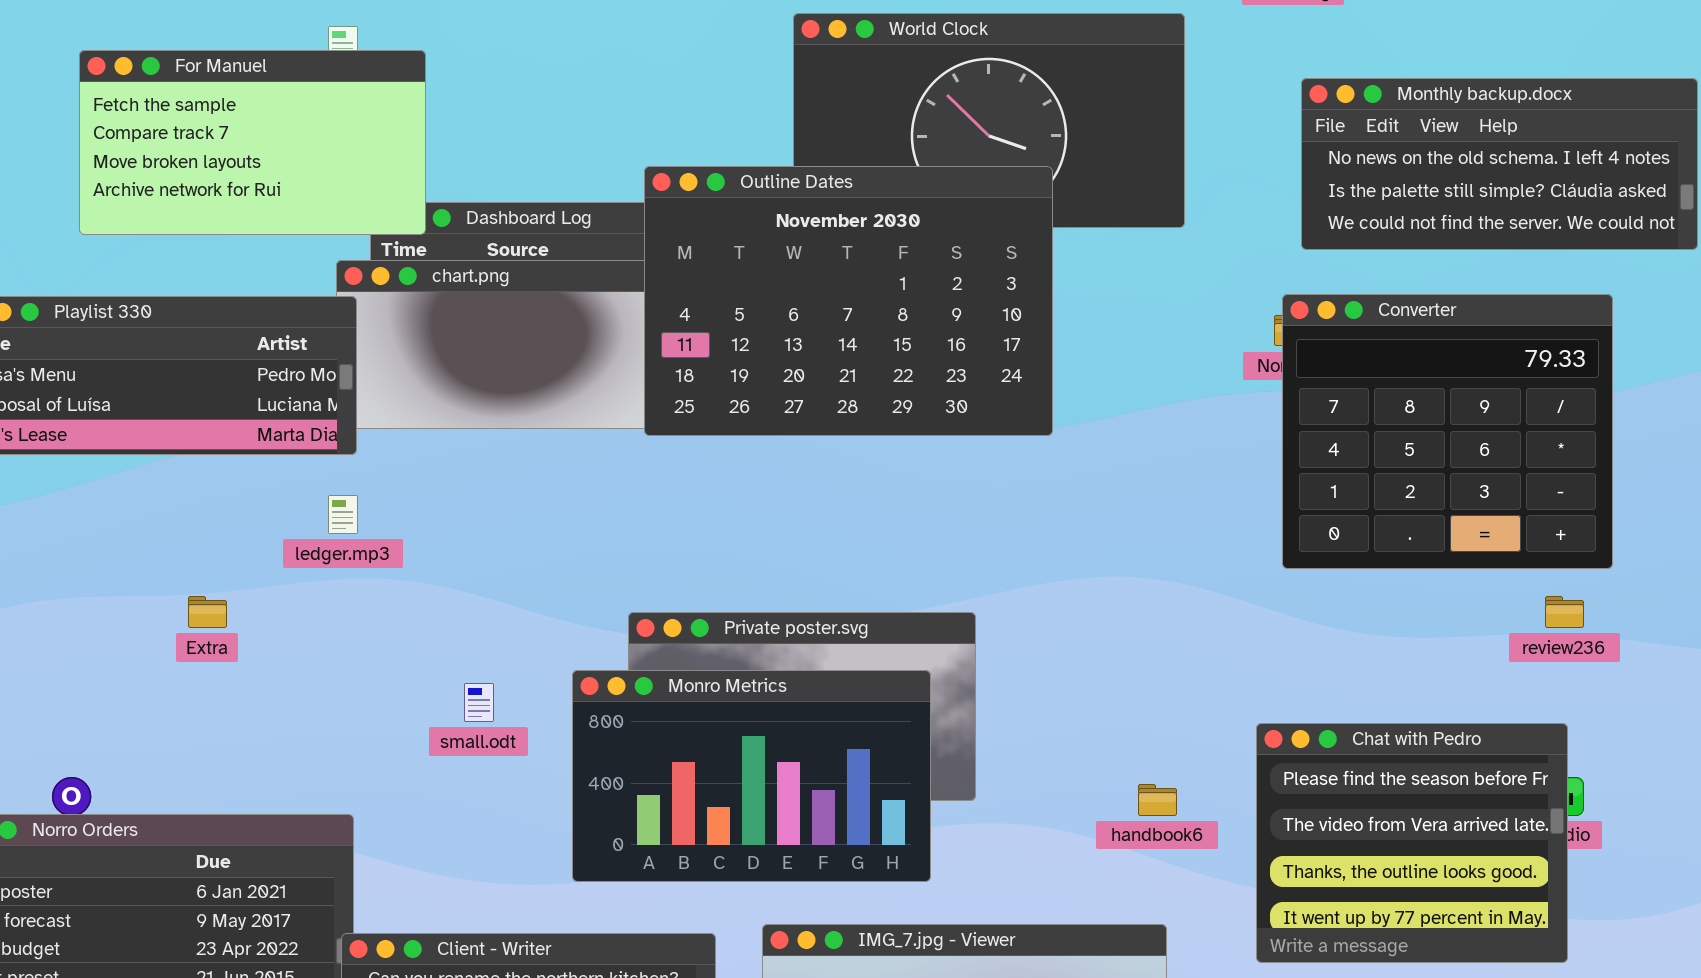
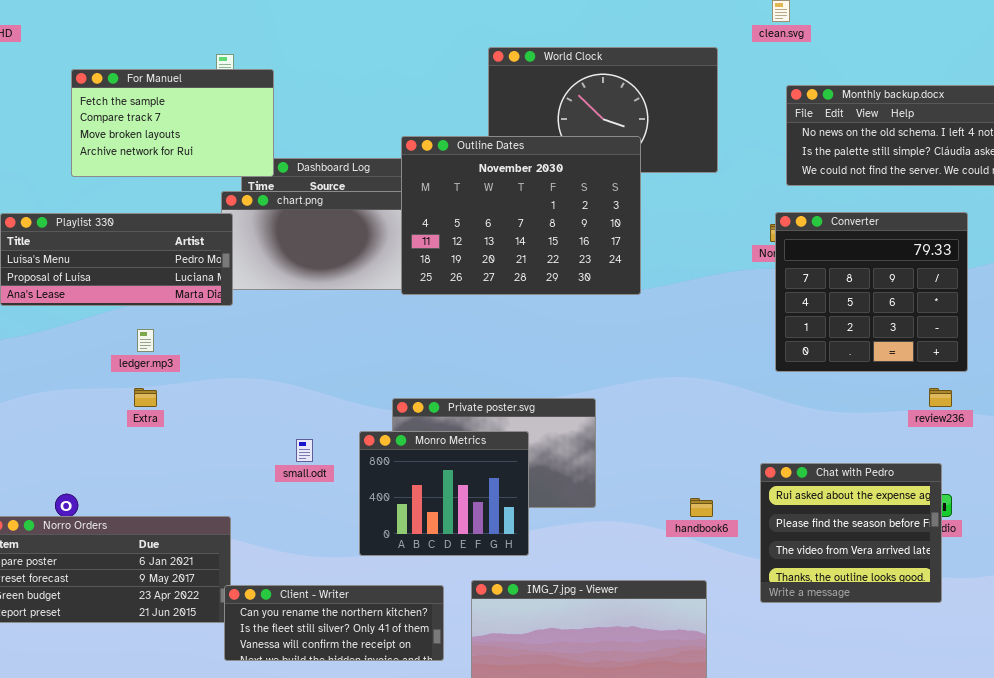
ledger.mp3: [328,495,358,534] -> [137,329,154,352], moved
Monro Metrics: [572,670,931,882] -> [359,431,529,556], resized
Chat with Pedro: [1256,723,1568,963] -> [760,463,942,603], scrolled up 1 row

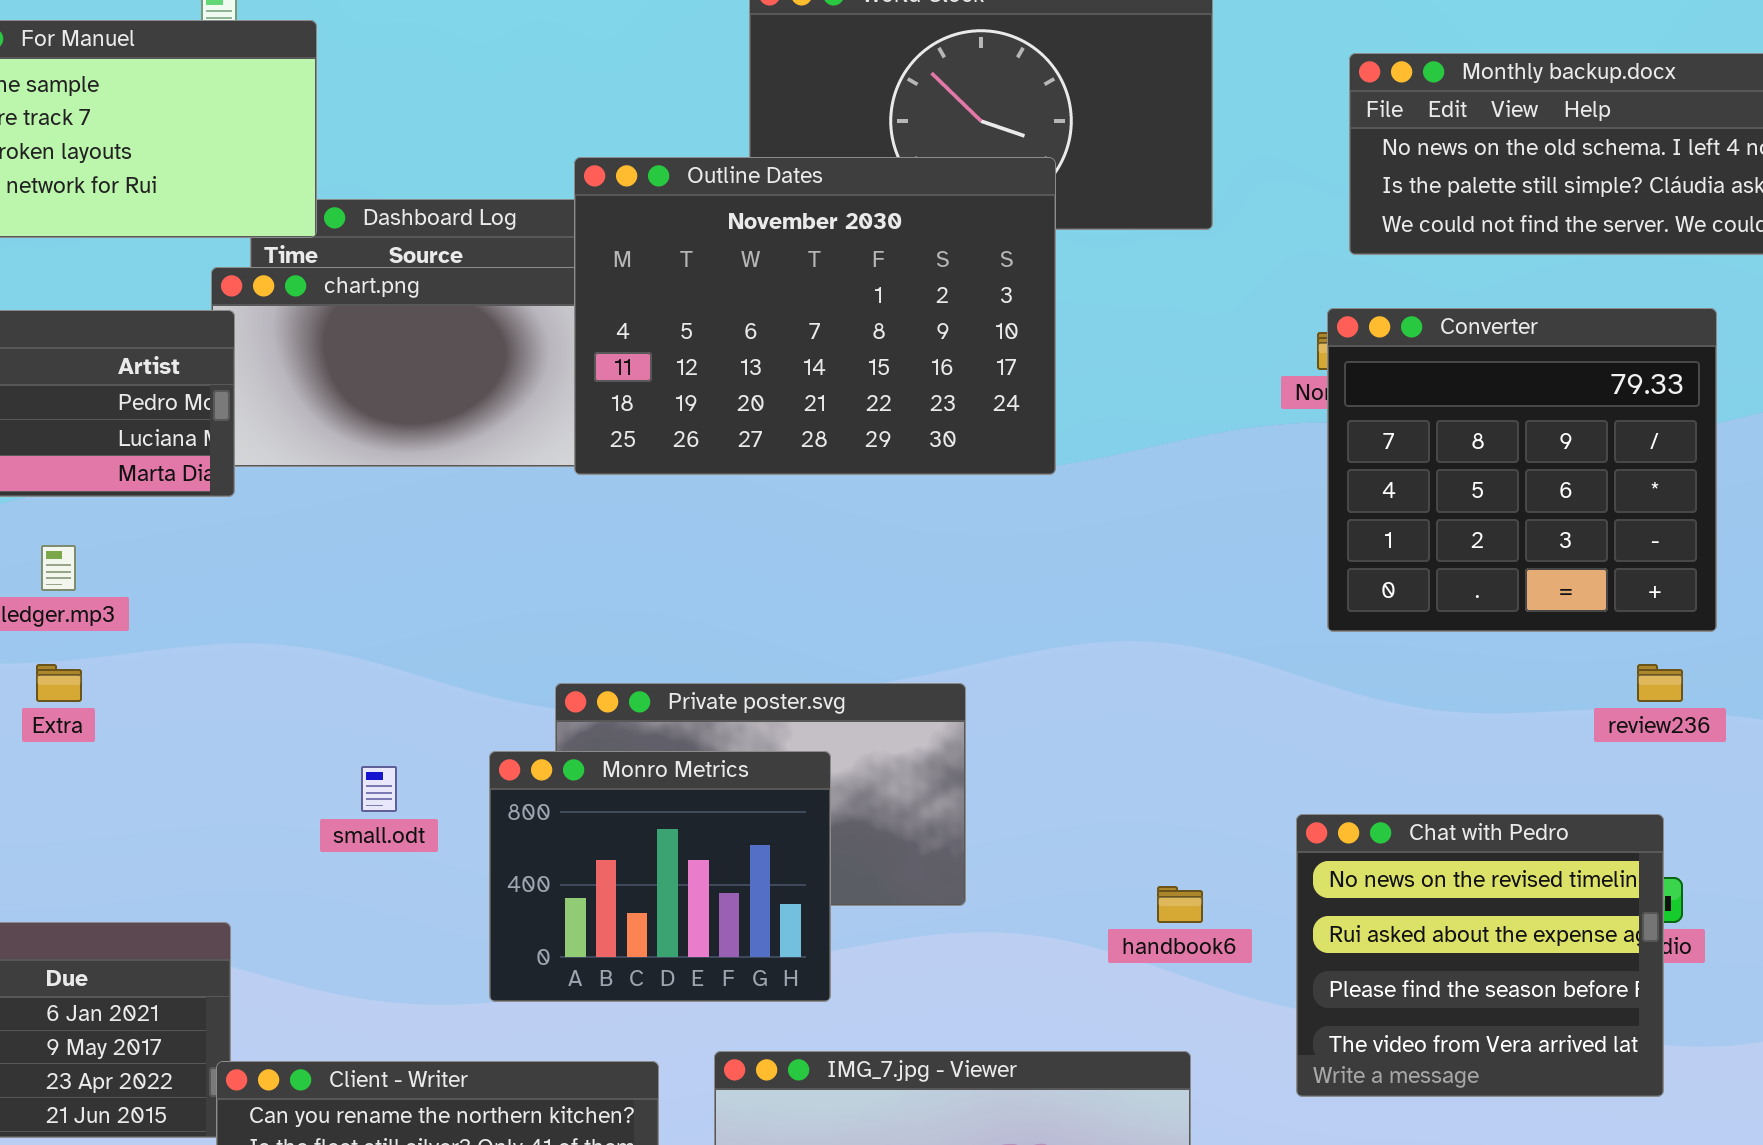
Chat with Pedro: [760,463,942,603] -> [1296,814,1664,1097], scrolled up 1 row

